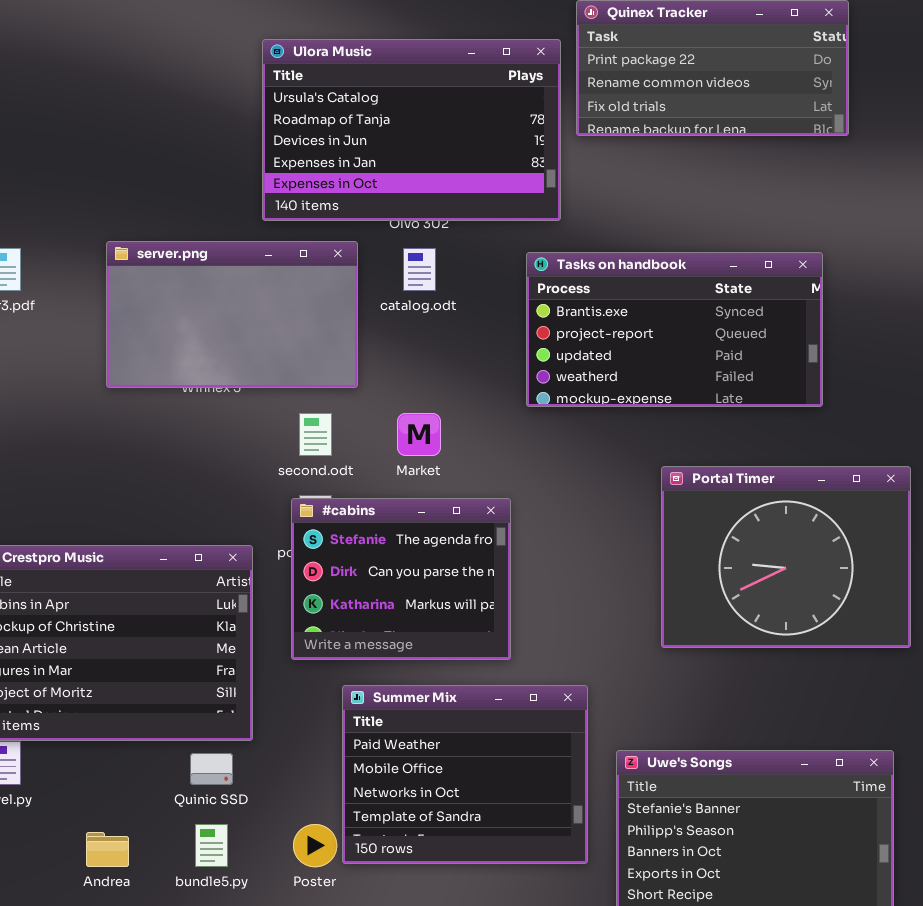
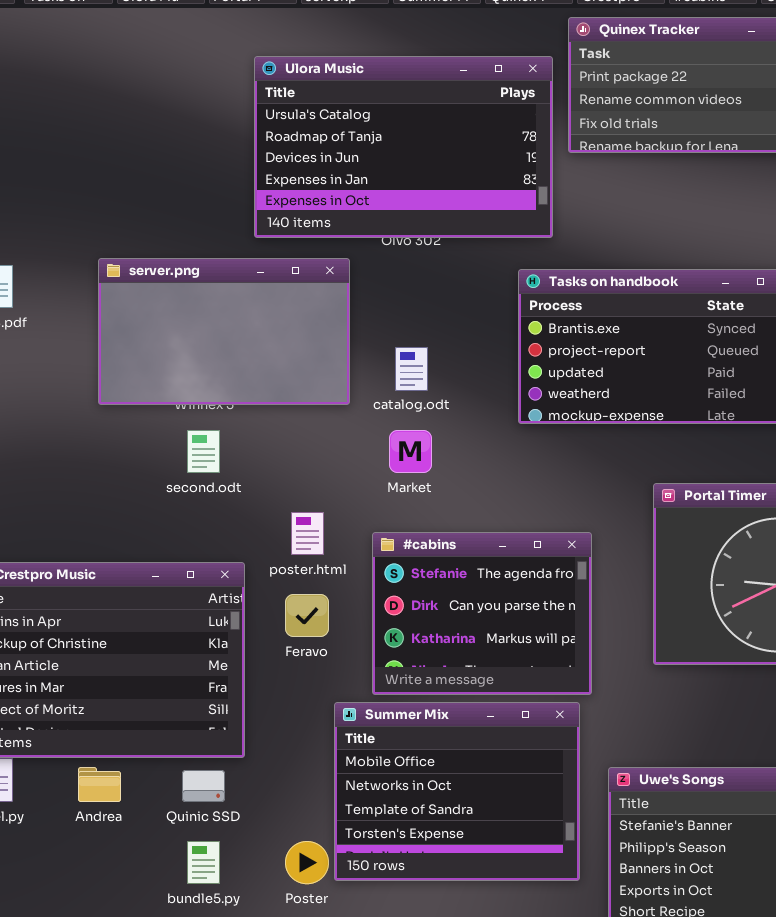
catalog.odt: [403,248,436,291] -> [395,347,428,391], moved
second.odt: [299,413,332,456] -> [187,430,220,473], moved
#cabins: [291,498,511,660] -> [372,532,592,695], moved
Summer Mix: [342,685,588,864] -> [334,702,580,881], scrolled down 1 row
Andrea: [86,832,129,867] -> [78,767,121,802], moved

